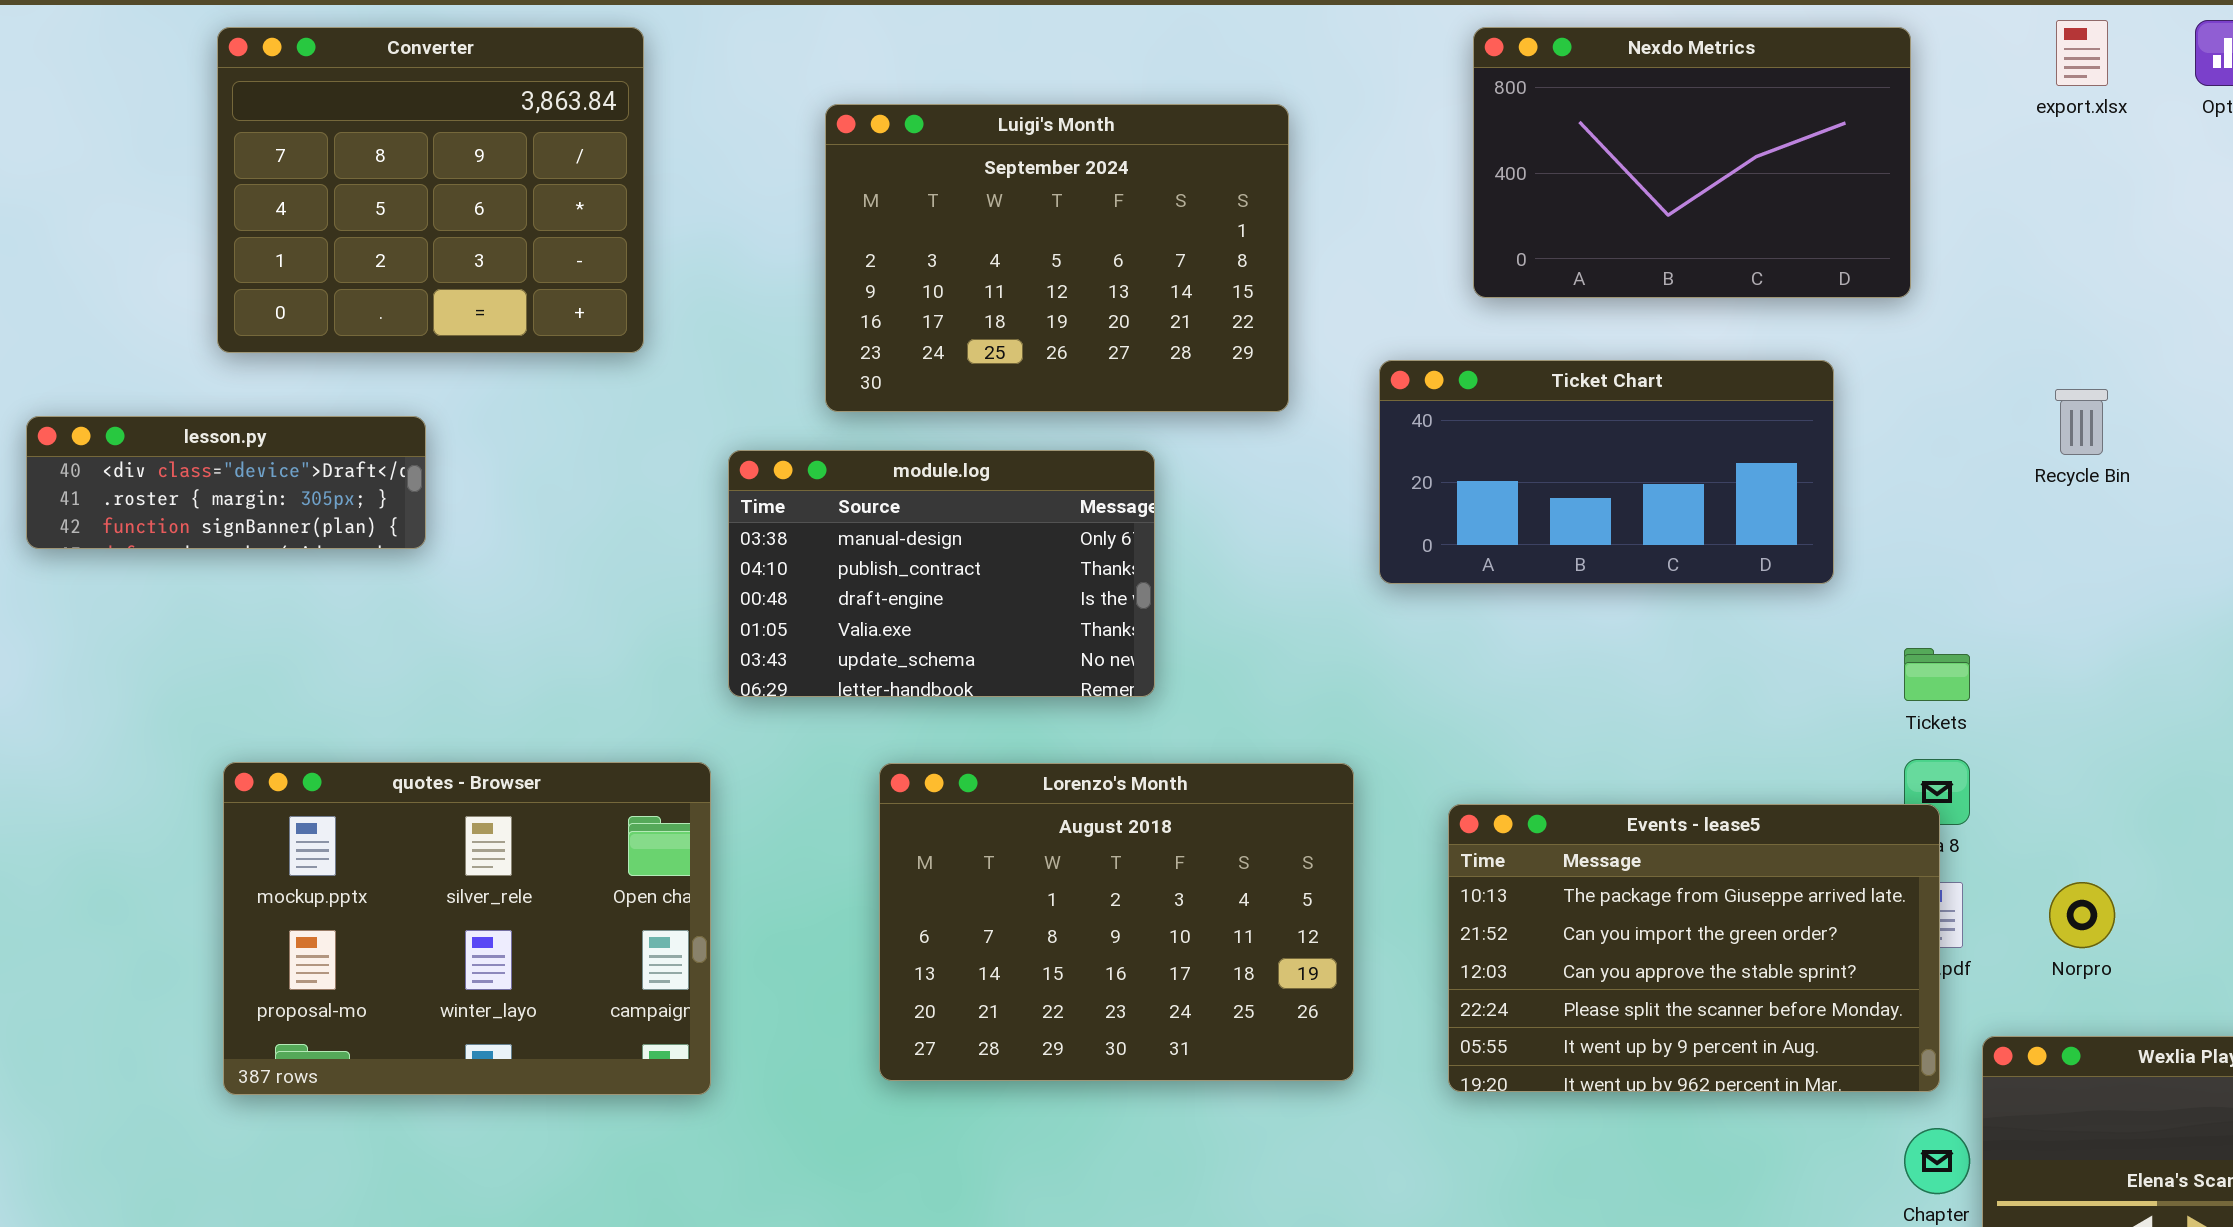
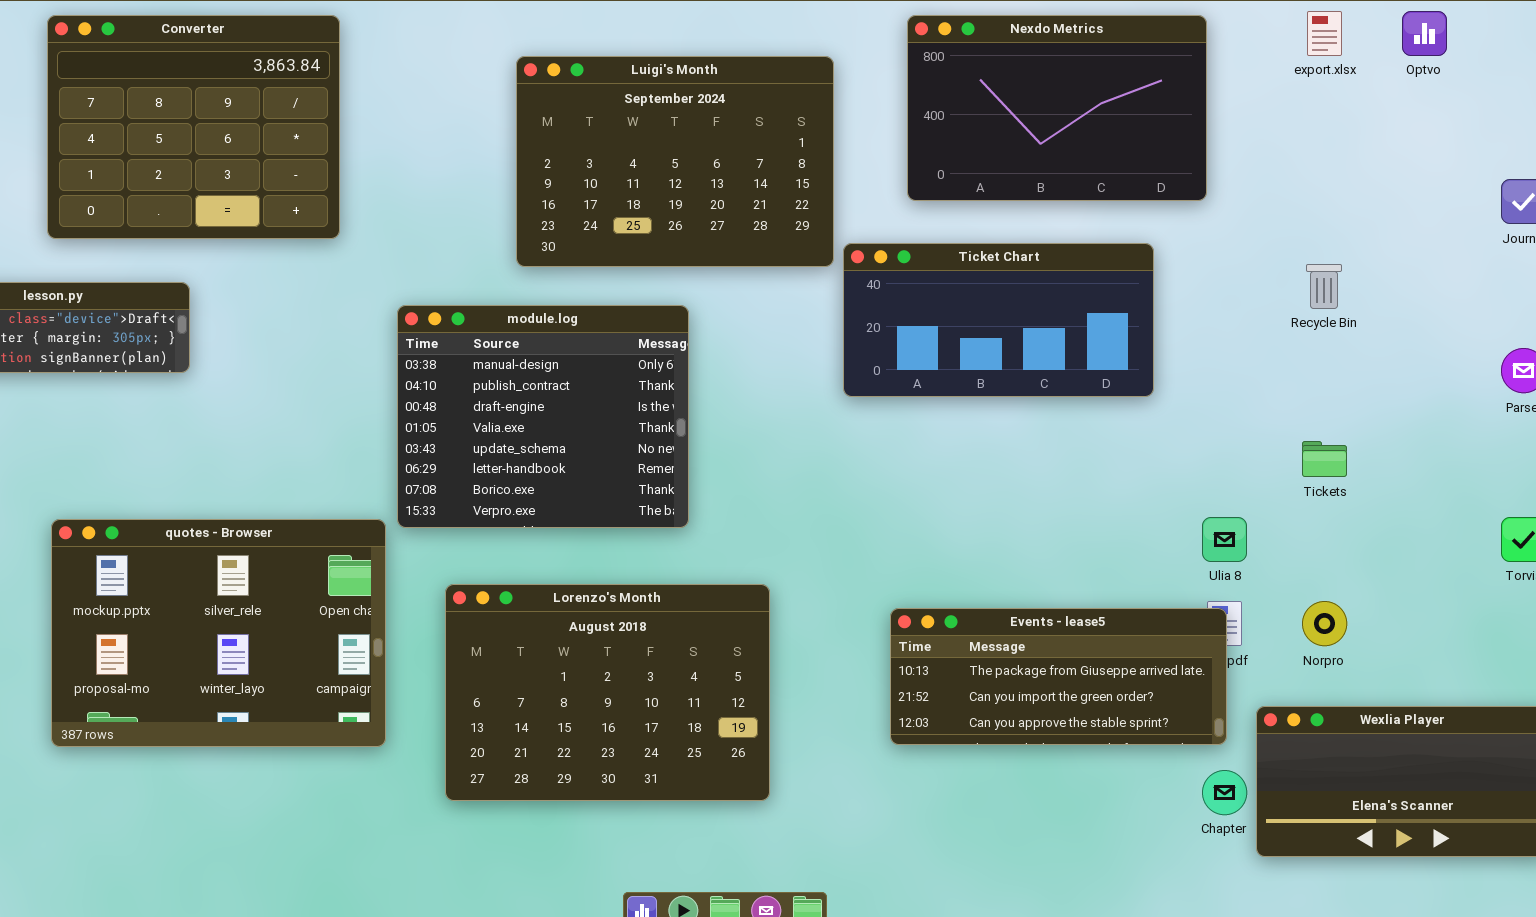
Luigi's Month: [825,104,1289,412] -> [516,56,834,267], moved
module.log: [728,450,1155,697] -> [397,305,689,528], resized
Tickets: [1904,648,1970,701] -> [1302,441,1347,477], moved
Lorenzo's Month: [879,763,1354,1081] -> [445,584,770,801], moved
Events - lease5: [1448,804,1940,1092] -> [890,608,1227,745], resized

